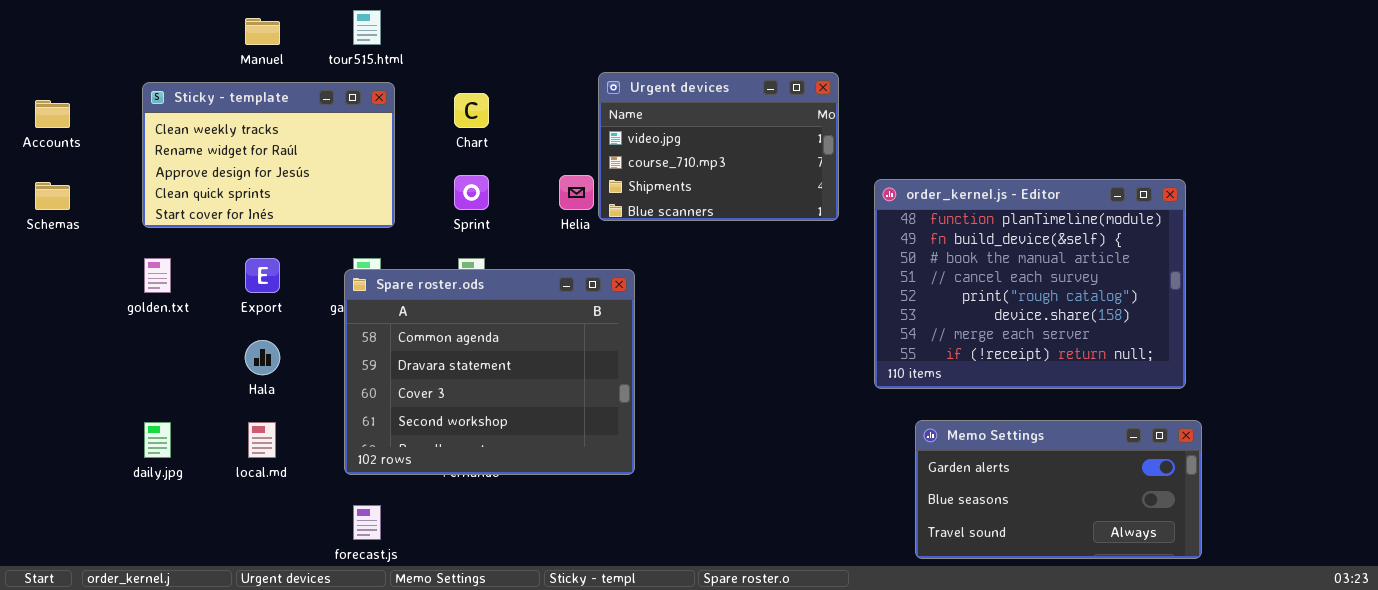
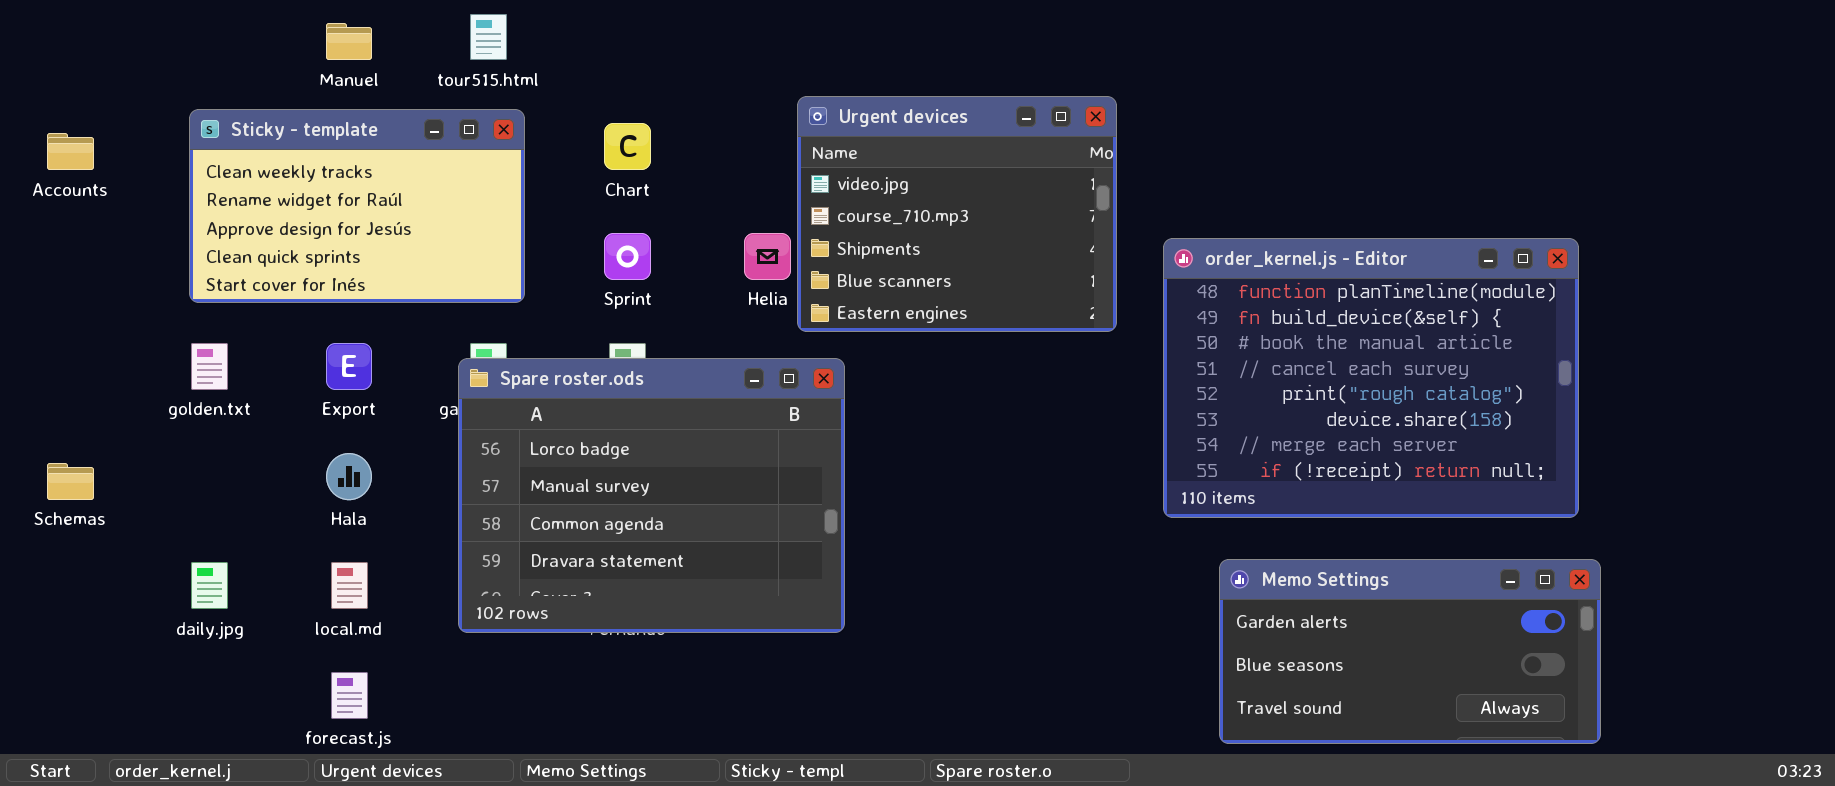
Urgent devices: [598,72,839,221] -> [797,96,1117,332], resized
Schemas: [35,182,70,210] -> [47,463,94,500], moved
Spare roster.ods: [344,269,635,475] -> [458,358,845,633], scrolled up 2 rows
forecast.js: [353,505,381,540] -> [331,672,368,719], moved

